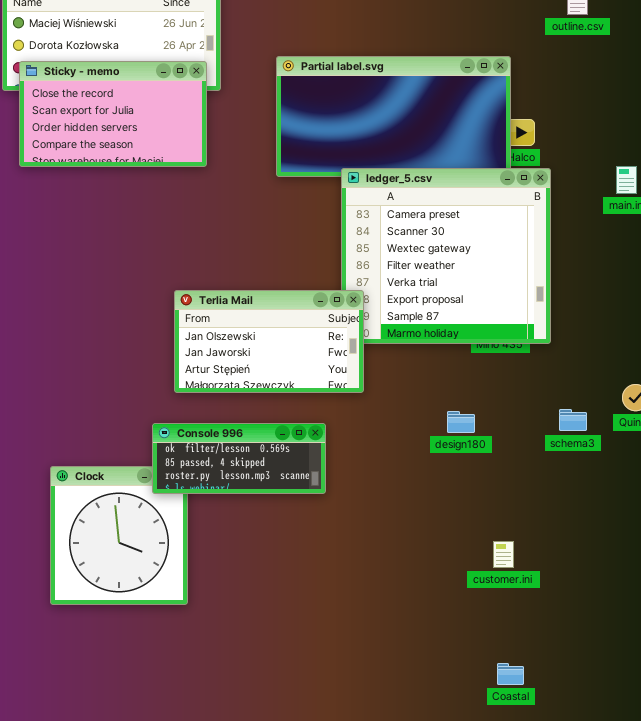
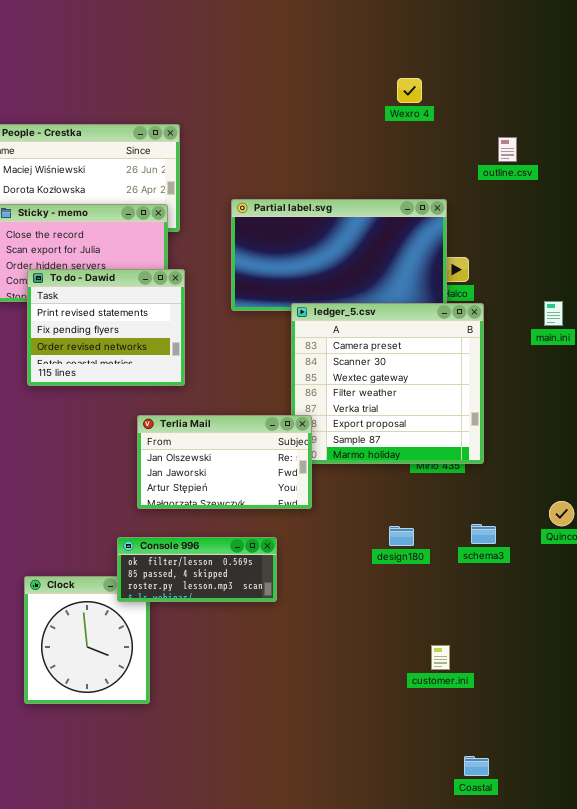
To do - Dawid: none -> [27,269,185,386], opened
schema3: [559,409,587,431] -> [471,524,496,544], moved
Coastal: [497,663,524,685] -> [464,756,489,776], moved

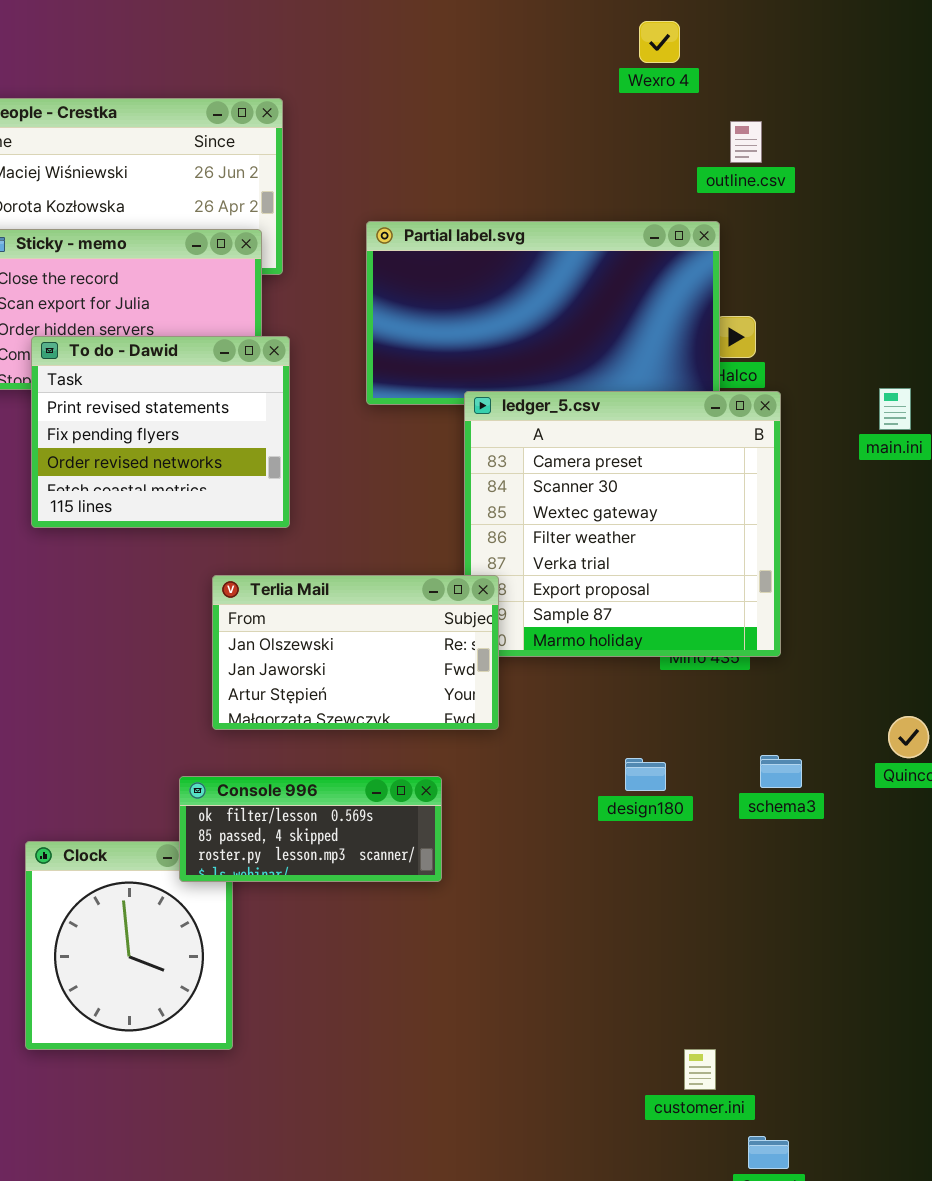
outline.csv: [498,137,517,162] -> [730,121,762,163], moved
customer.ini: [431,645,450,670] -> [684,1049,716,1090], moved

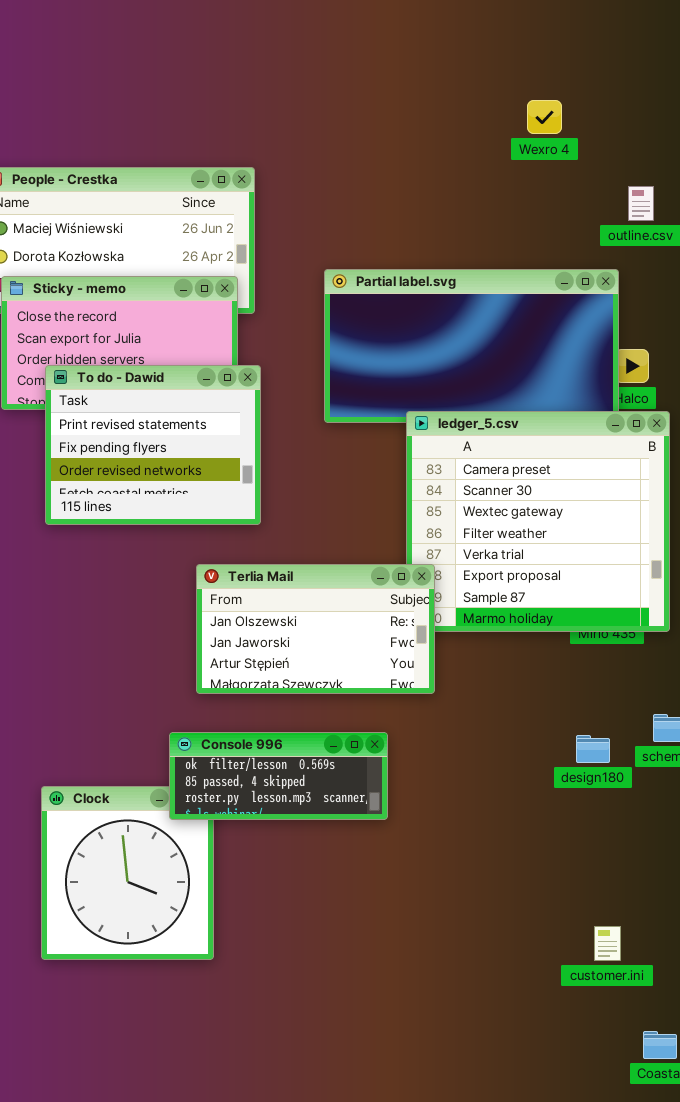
Wexro 4: [639,21,680,63] -> [527,100,562,134], moved
design180: [625,758,666,791] -> [576,735,610,763], moved
customer.ini: [684,1049,716,1090] -> [594,926,621,961], moved

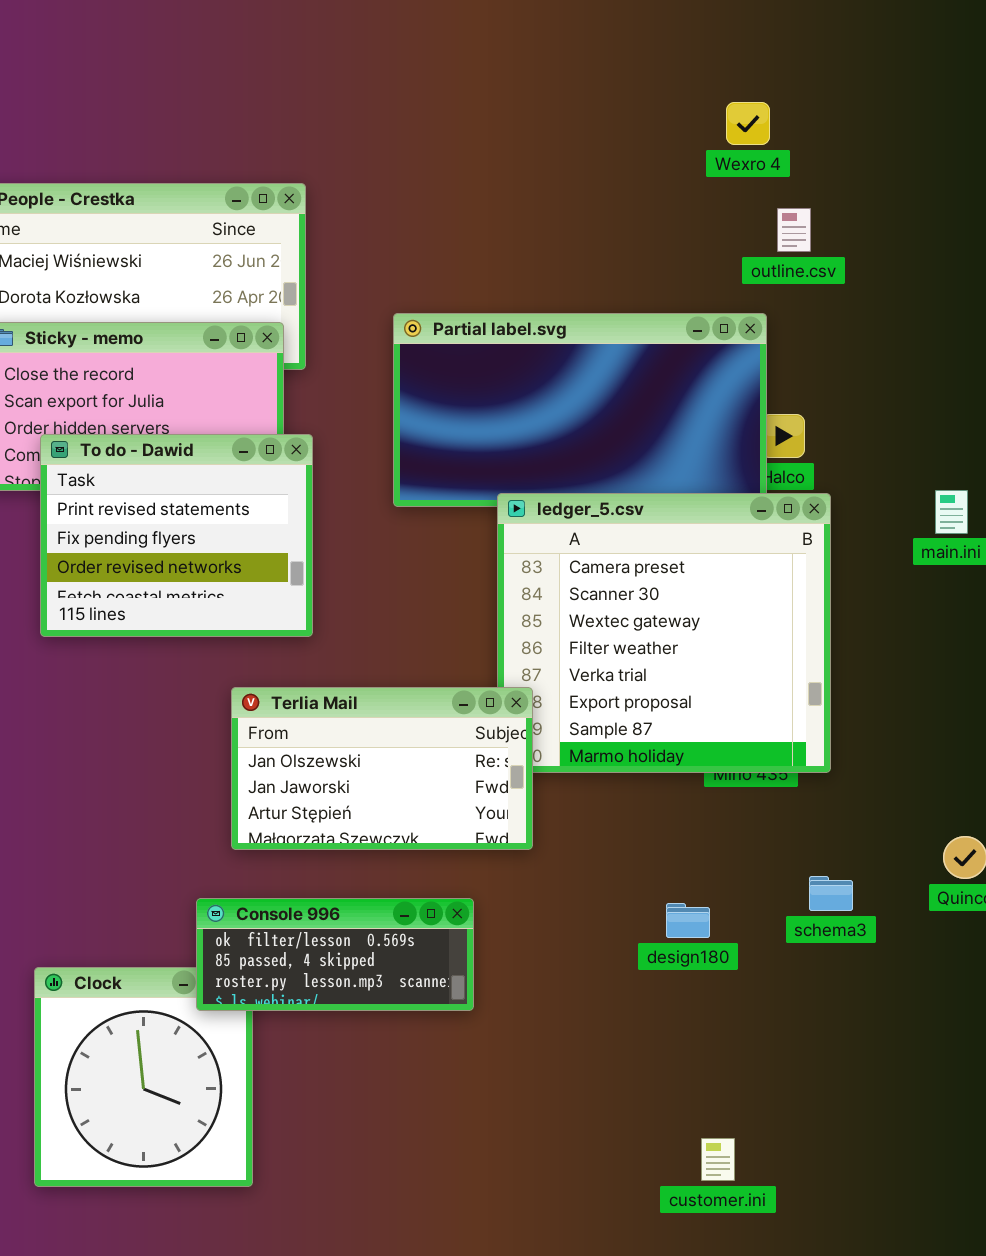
Wexro 4: [527,100,562,134] -> [726,102,770,145], moved
design180: [576,735,610,763] -> [666,903,710,938], moved
customer.ini: [594,926,621,961] -> [701,1138,735,1181], moved

